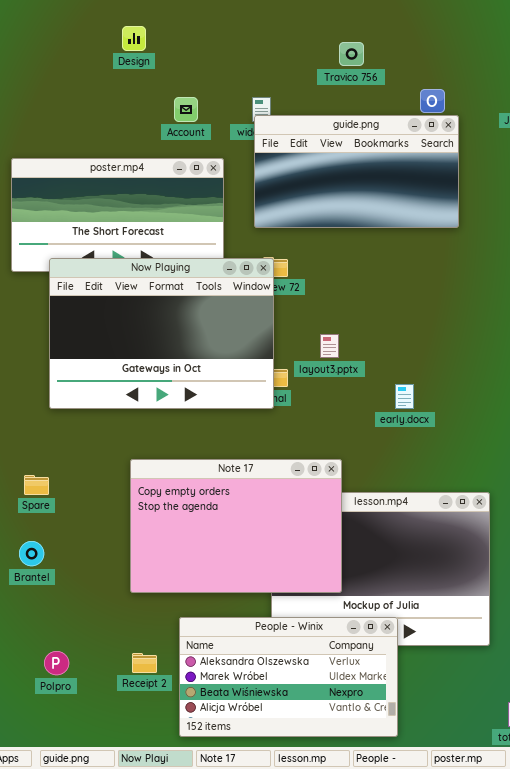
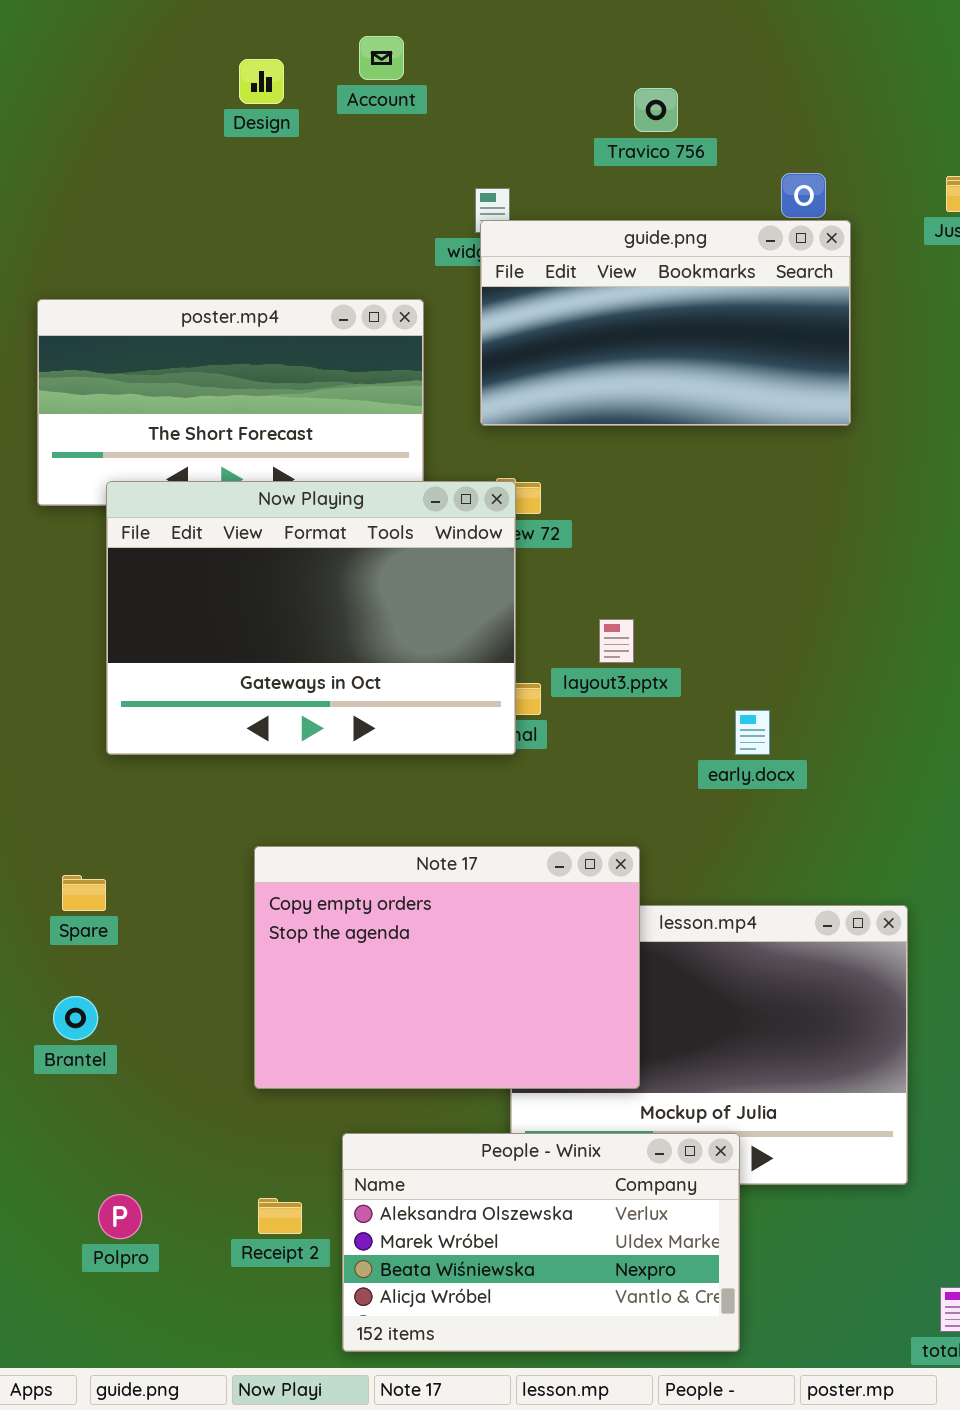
Account: [174,97,198,122] -> [359,36,404,80], moved

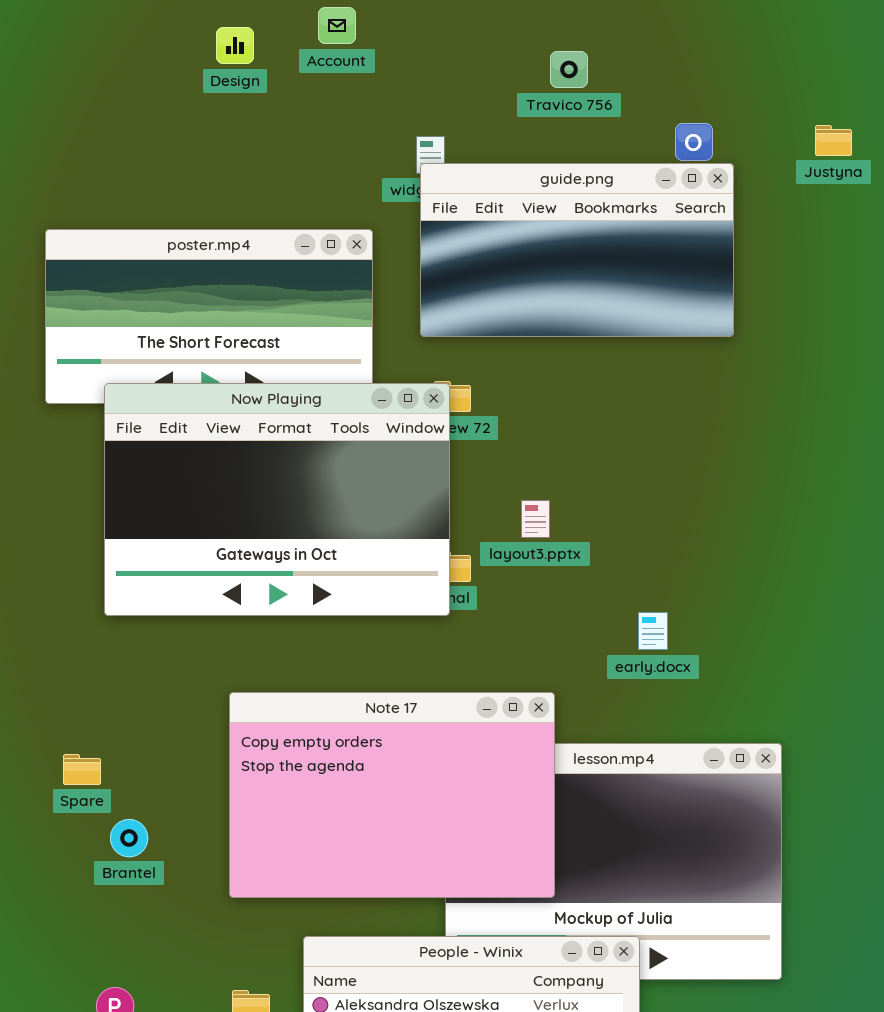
early.docx: [735,710,770,755] -> [638,612,668,650], moved
Spare: [62,875,106,911] -> [63,754,101,785], moved
Brantel: [53,996,98,1040] -> [110,819,148,857], moved

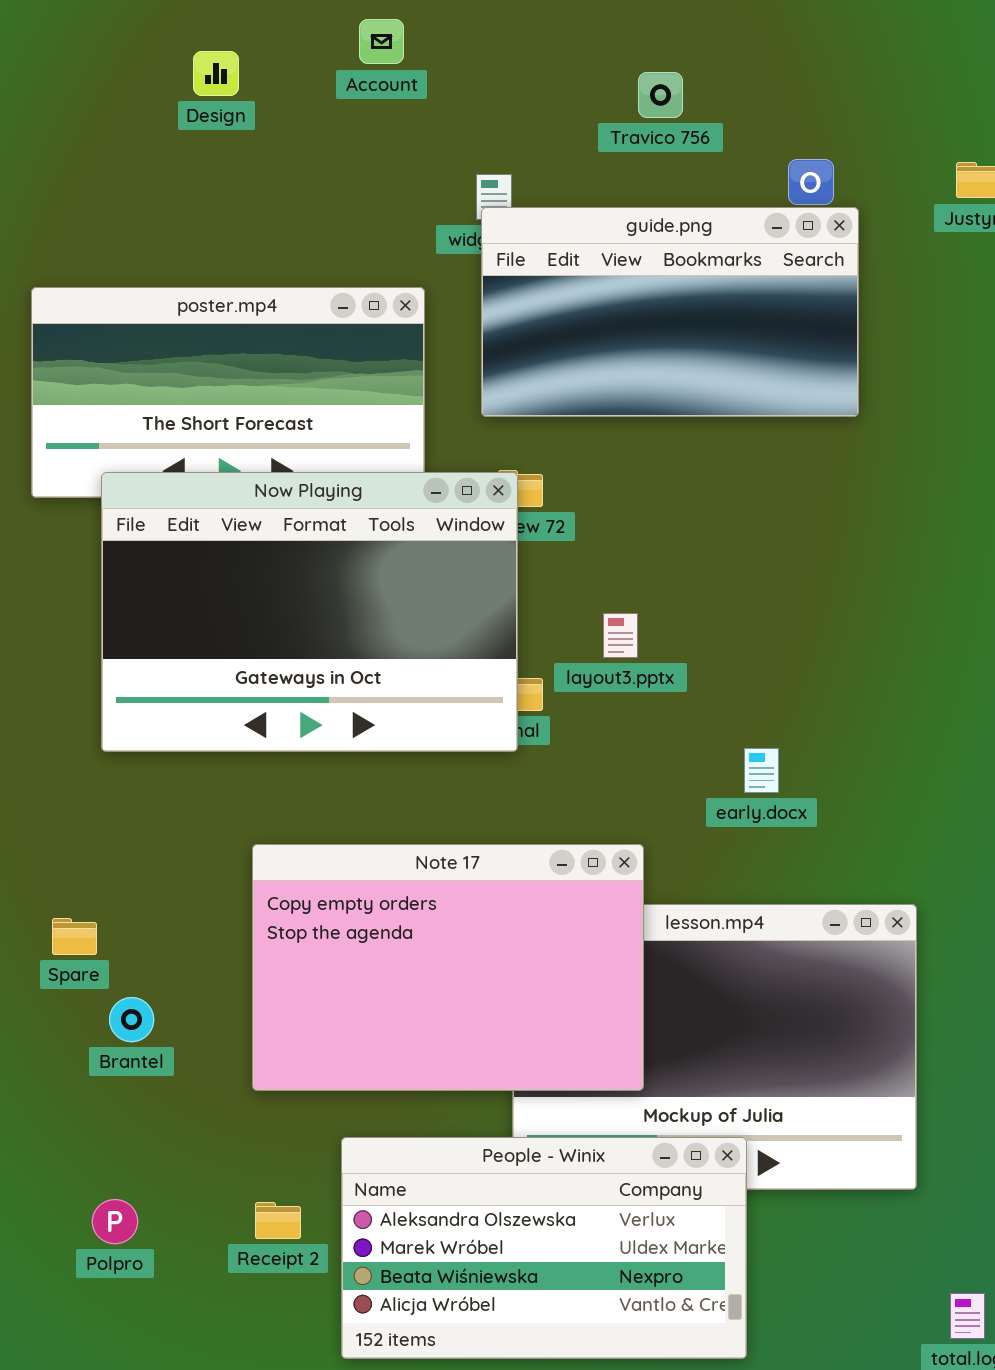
Design: [216,27,254,64] -> [193,51,239,96], moved

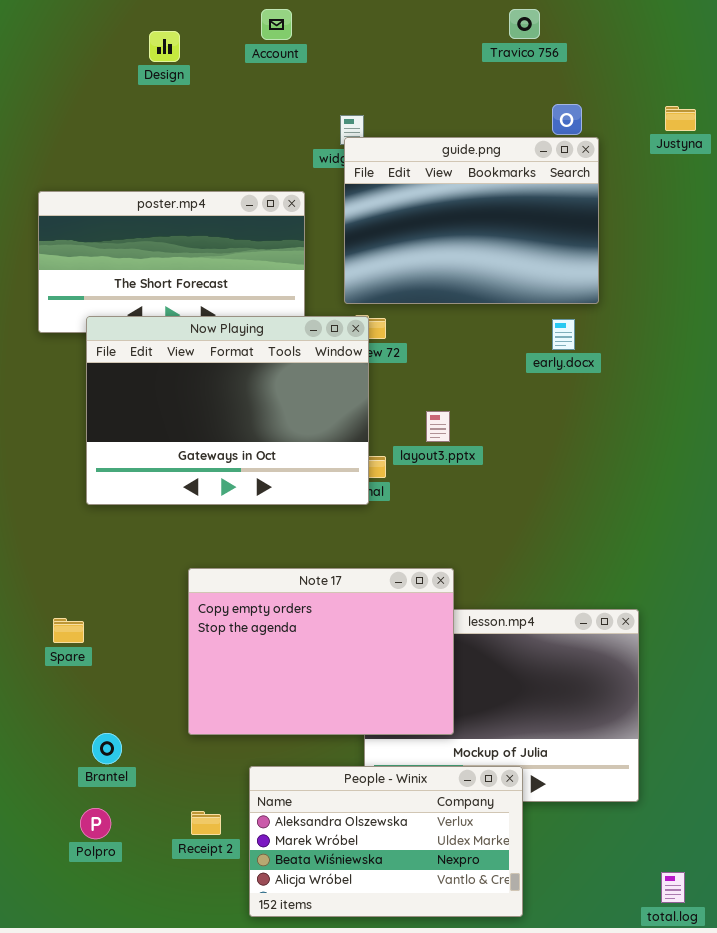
Travico 756: [638,72,683,118] -> [509,9,540,39], moved
guide.png: [481,207,859,417] -> [344,137,599,304], resized
early.docx: [744,748,779,793] -> [552,319,575,350], moved
Brantel: [109,997,154,1042] -> [92,733,122,764], moved

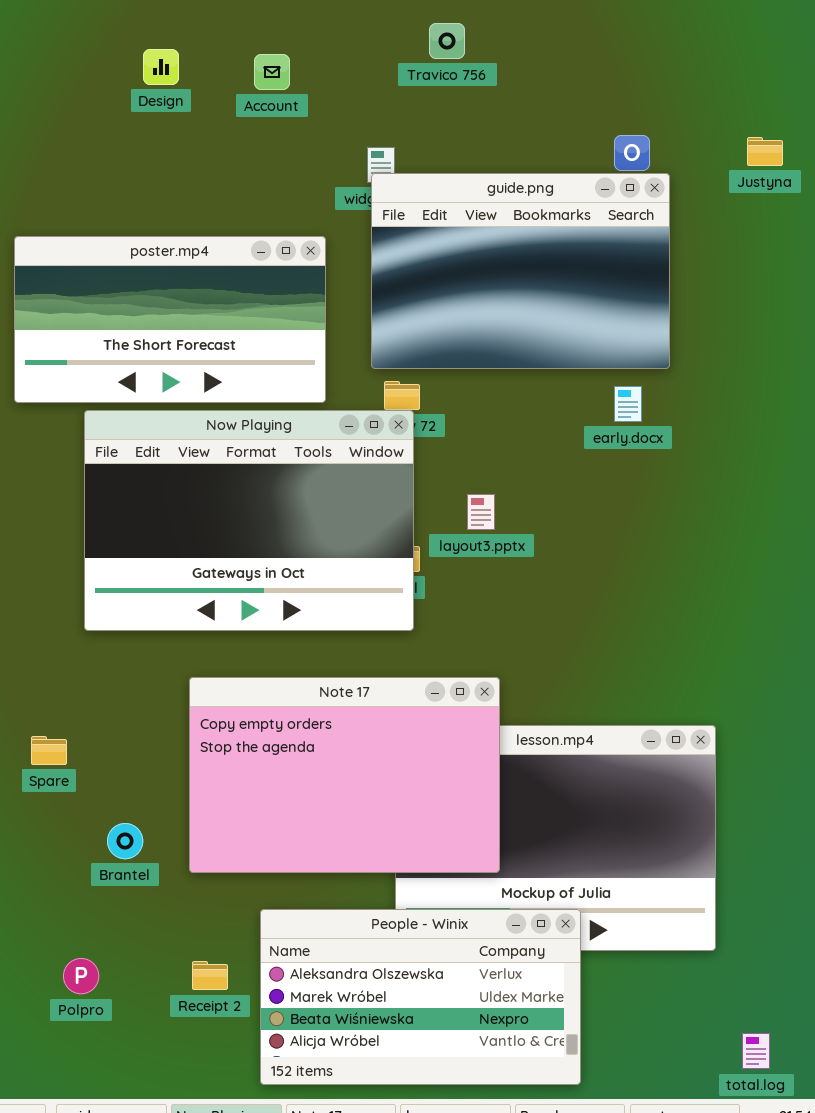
Travico 756: [509,9,540,39] -> [429,23,465,59], moved
Account: [261,9,292,40] -> [254,54,290,90], moved
Now Playing: [86,316,369,505] -> [84,410,414,631], moved
Brantel: [92,733,122,764] -> [107,823,143,859], moved

